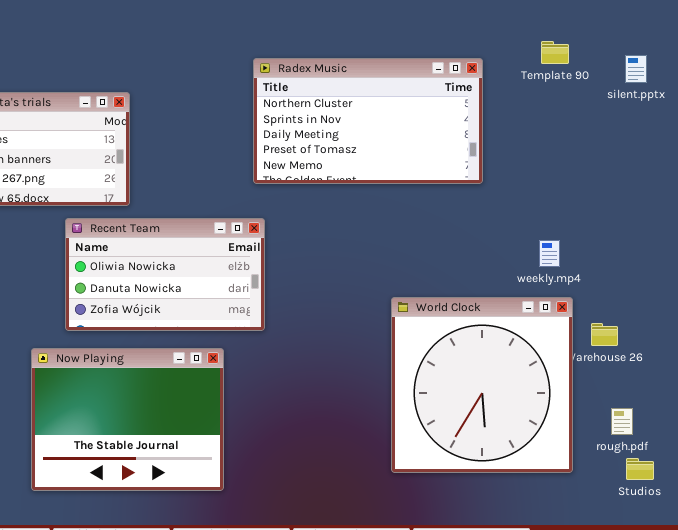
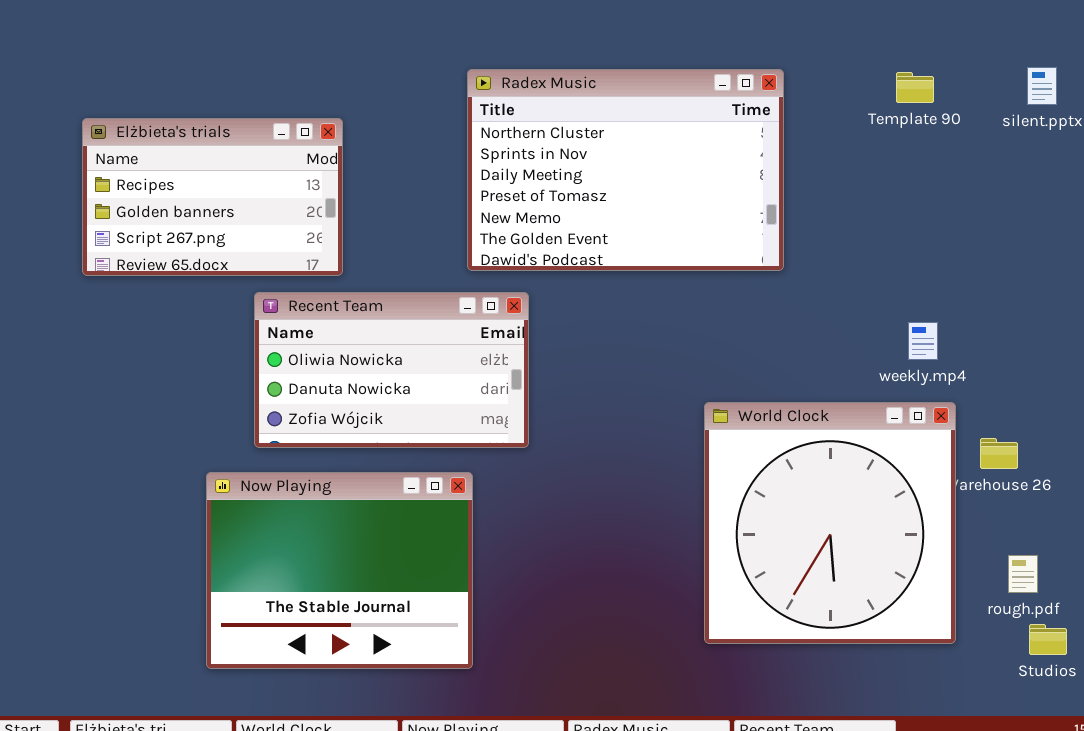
Template 90: [541,41,569,64] -> [896,72,934,103], moved
Radex Music: [253,58,483,184] -> [467,69,784,271], moved, resized

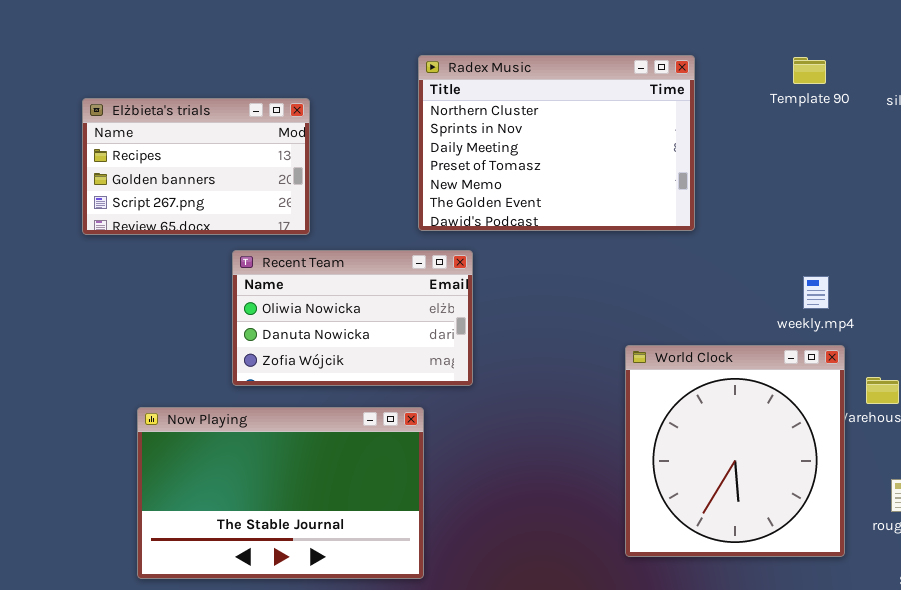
Now Playing: [206,472,473,669] -> [137,407,424,579], resized

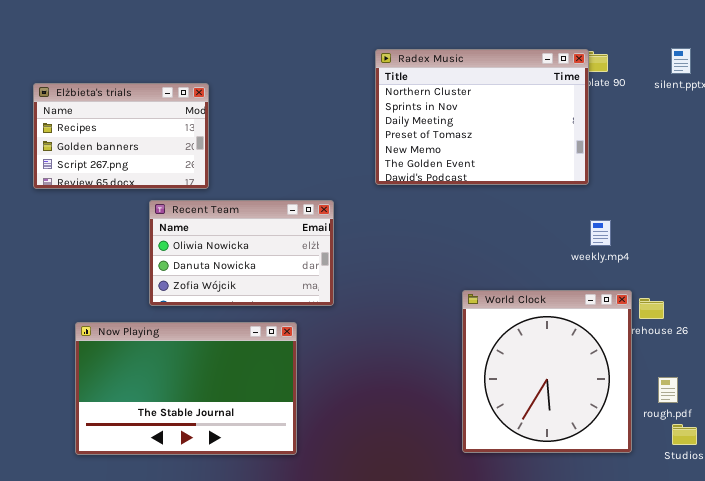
Radex Music: [418,55,695,231] -> [375,49,589,185], moved
World Clock: [625,345,845,557] -> [462,290,632,453], moved

